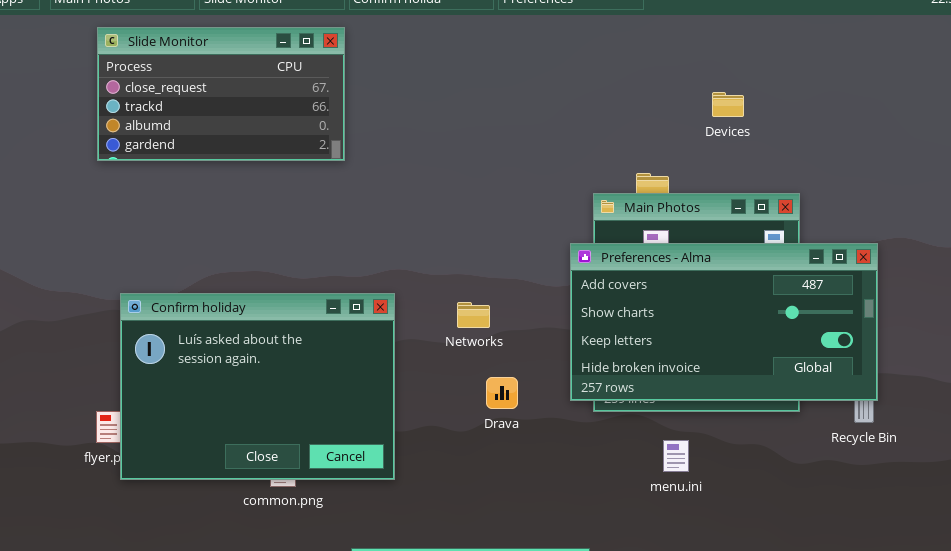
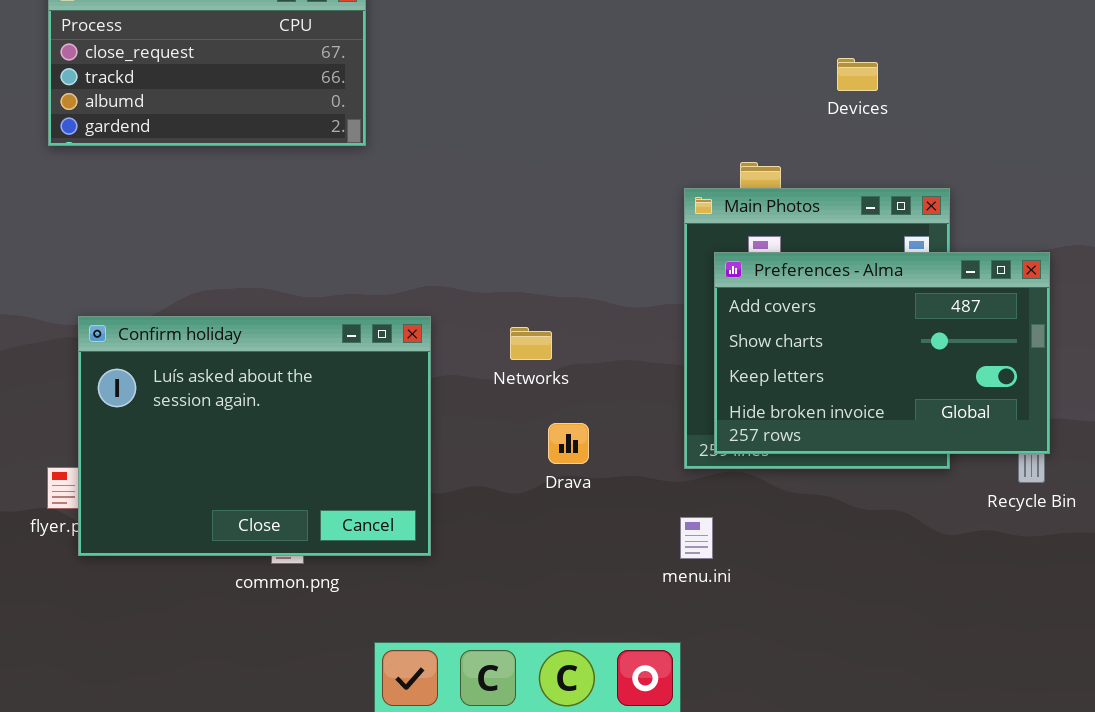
Preferences - Alma: [570,243,878,401] -> [714,252,1050,454], resized
menu.ini: [663,440,689,472] -> [680,517,713,559], moved

